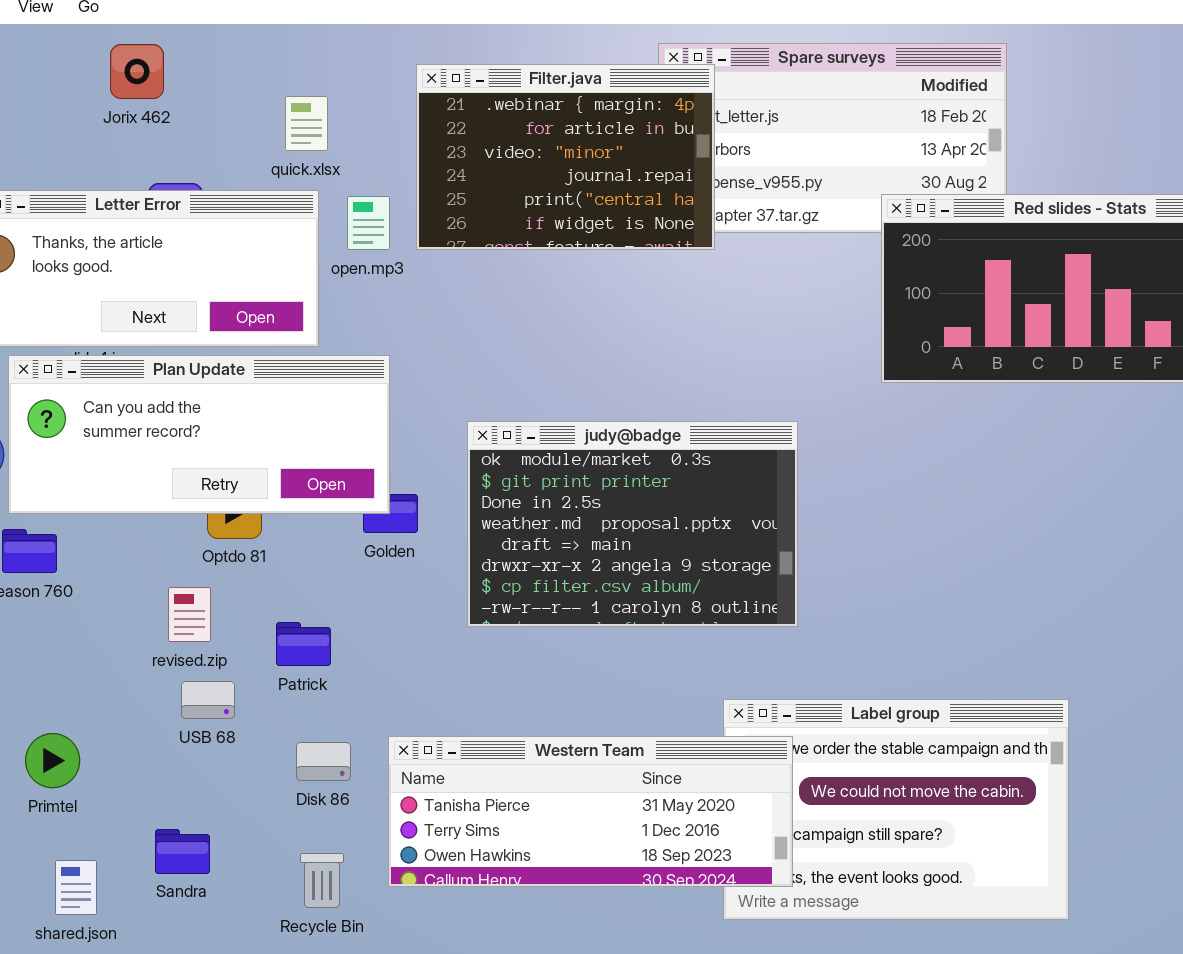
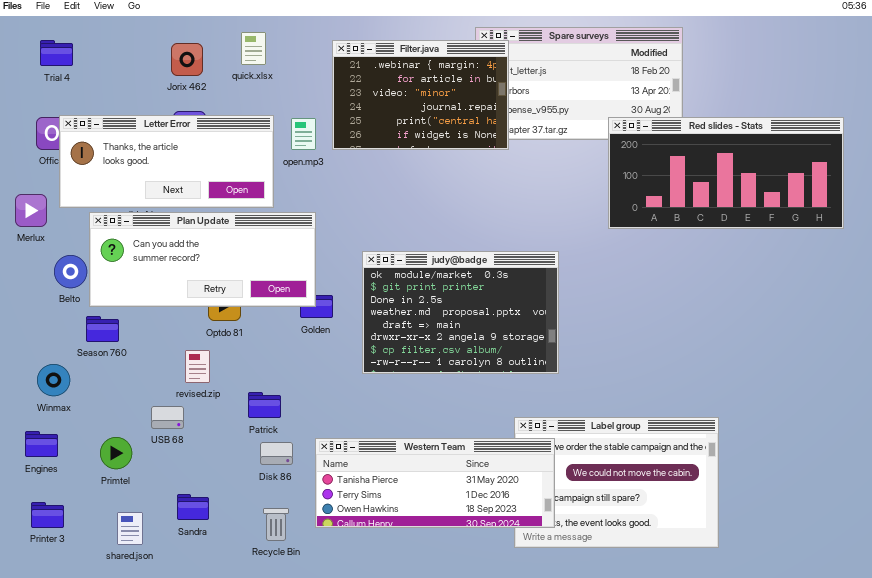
Jorix 462: [110,44,164,99] -> [171,43,203,76], moved
quick.xlsx: [285,96,328,151] -> [241,32,266,65], moved
Patrick: [276,622,331,666] -> [248,392,281,418], moved
USB 68: [181,681,235,719] -> [151,406,184,429], moved

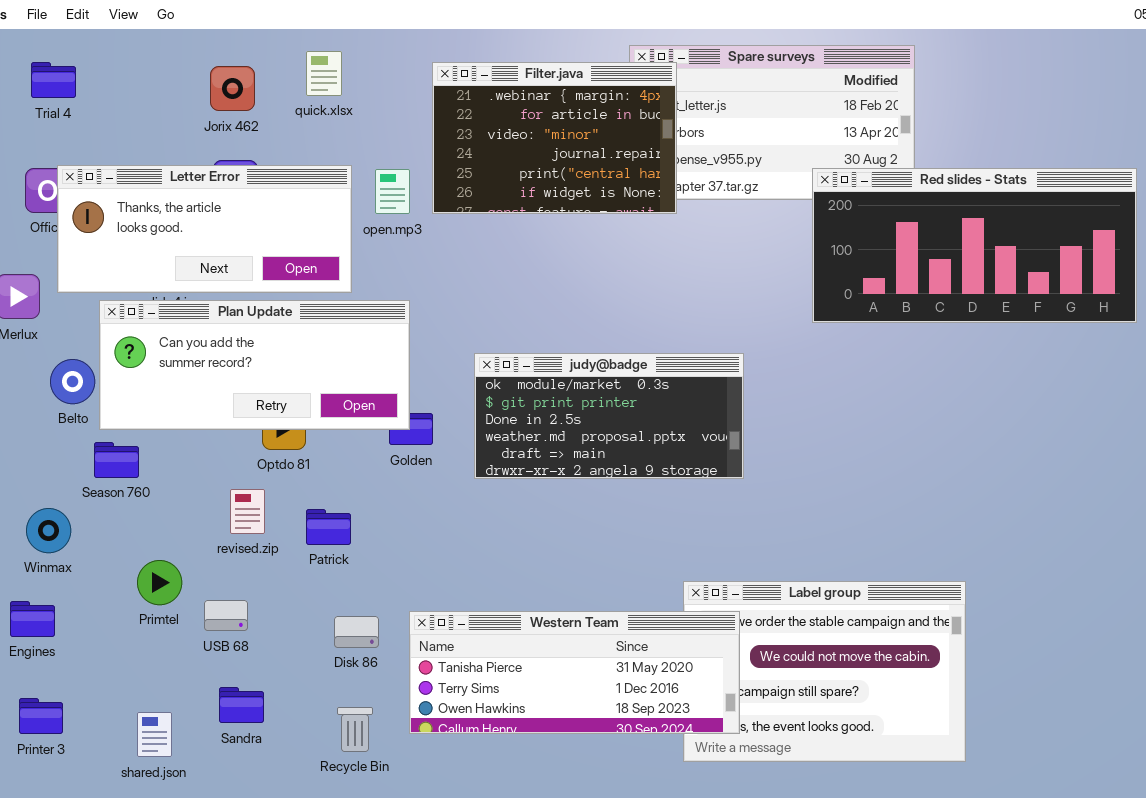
judy@badge: [362,251,559,374] -> [474,353,744,479], resized
Patrick: [248,392,281,418] -> [306,509,351,545], moved
USB 68: [151,406,184,429] -> [204,600,248,631], moved
Primtel: [100,437,132,469] -> [137,560,182,605], moved

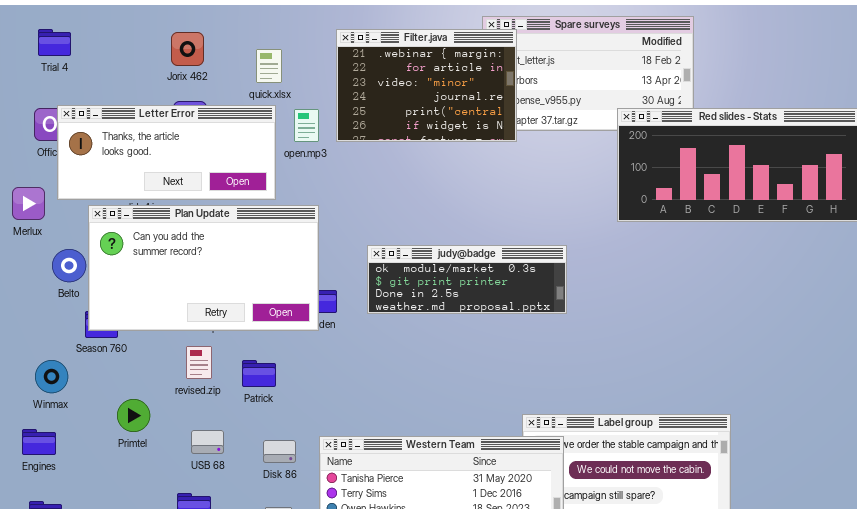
quick.xlsx: [306,51,342,96] -> [256,49,282,83], moved
Plan Update: [99,300,410,430] -> [88,205,319,331], resized
judy@badge: [474,353,744,479] -> [367,245,567,314], resized
USB 68: [204,600,248,631] -> [191,430,224,454], moved

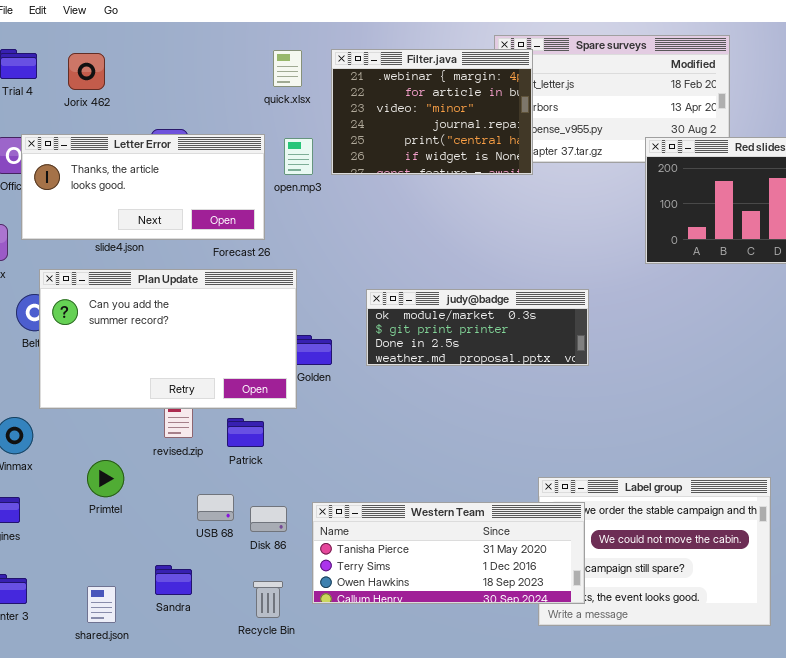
Jorix 462: [171,32,204,66] -> [68,53,105,90], moved
quick.xlsx: [256,49,282,83] -> [273,50,302,87], moved
Plan Update: [88,205,319,331] -> [39,269,297,409], moved
USB 68: [191,430,224,454] -> [197,494,234,521], moved

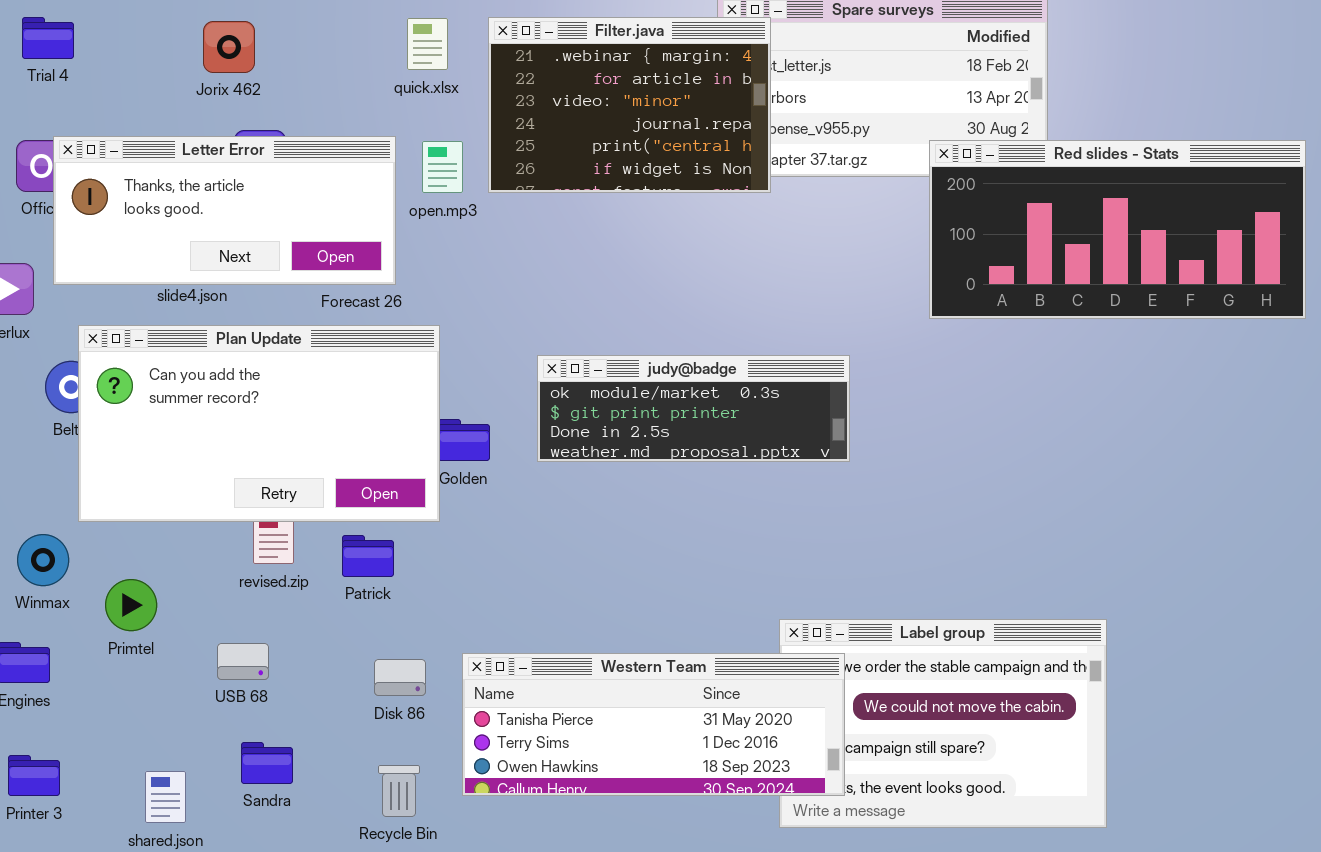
Jorix 462: [68,53,105,90] -> [203,21,255,73], moved
Primtel: [87,460,124,497] -> [105,579,157,631], moved
USB 68: [197,494,234,521] -> [217,643,269,680], moved

